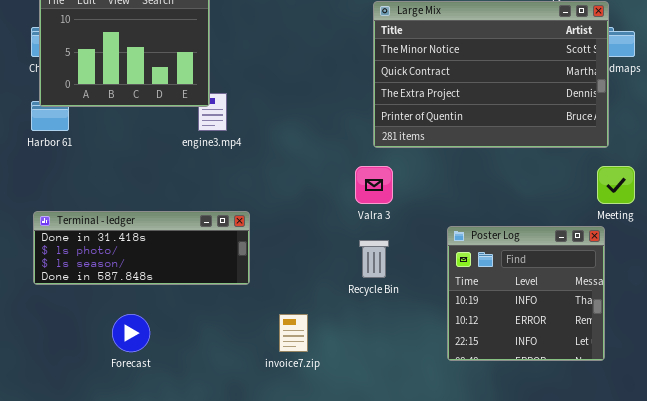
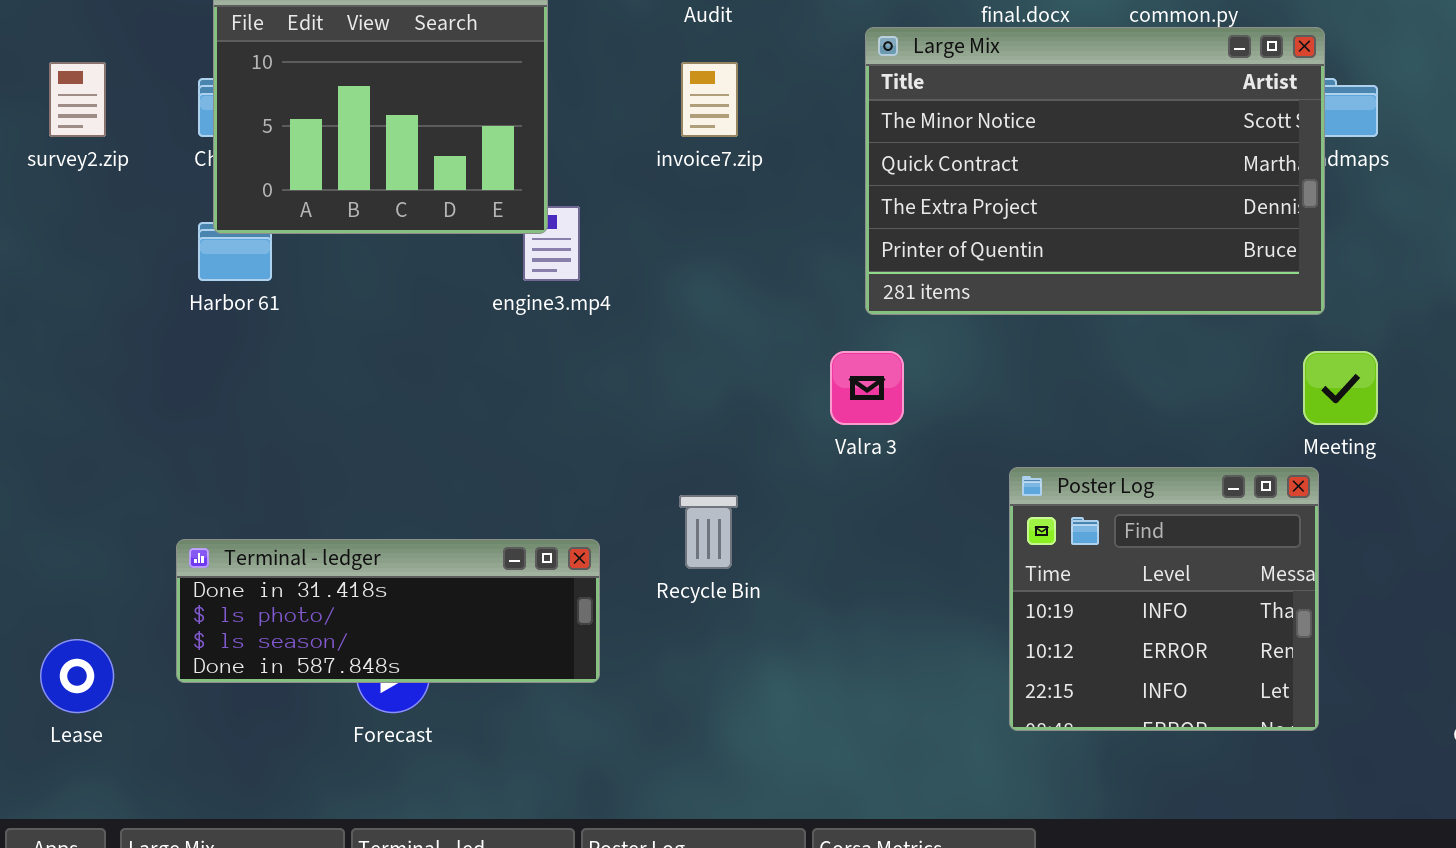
Terminal - ledger: [33,211,250,285] -> [176,539,600,683], moved
Recycle Bin: [359,240,389,278] -> [679,495,738,569], moved
invoice7.zip: [279,314,308,352] -> [681,62,738,137], moved

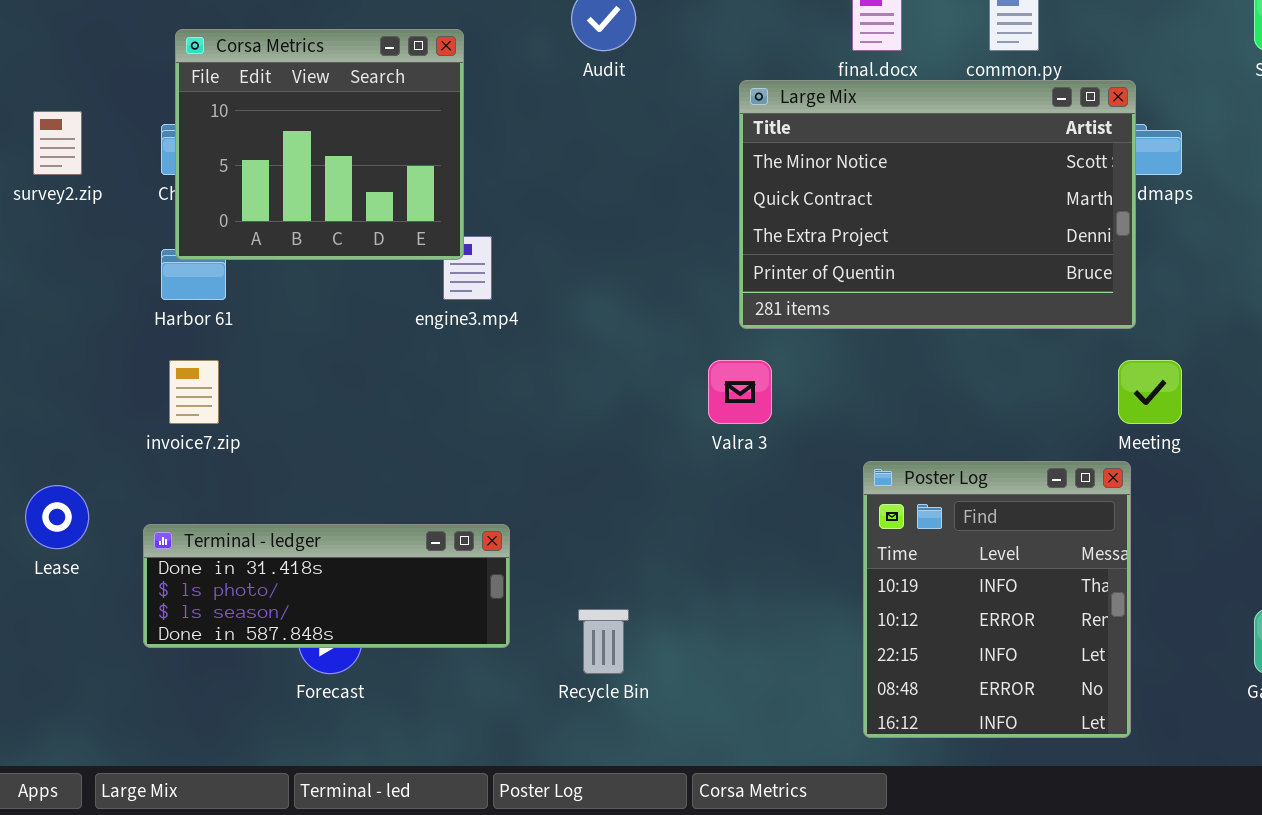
invoice7.zip: [681,62,738,137] -> [169,360,219,424], moved
Poster Log: [1009,467,1319,731] -> [863,461,1131,738], resized
Recycle Bin: [679,495,738,569] -> [578,609,629,674], moved
Lease: [40,639,114,713] -> [25,485,89,549], moved

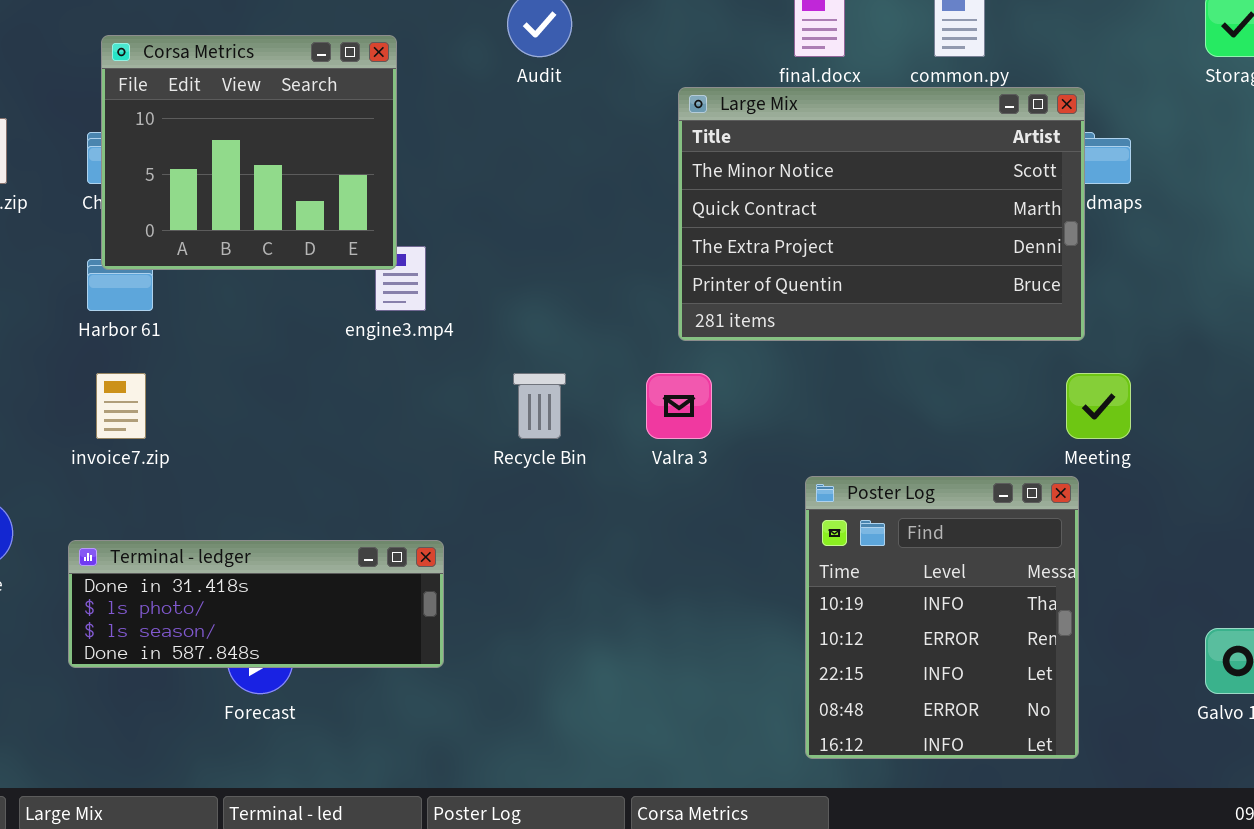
Recycle Bin: [578,609,629,674] -> [513,373,566,439], moved

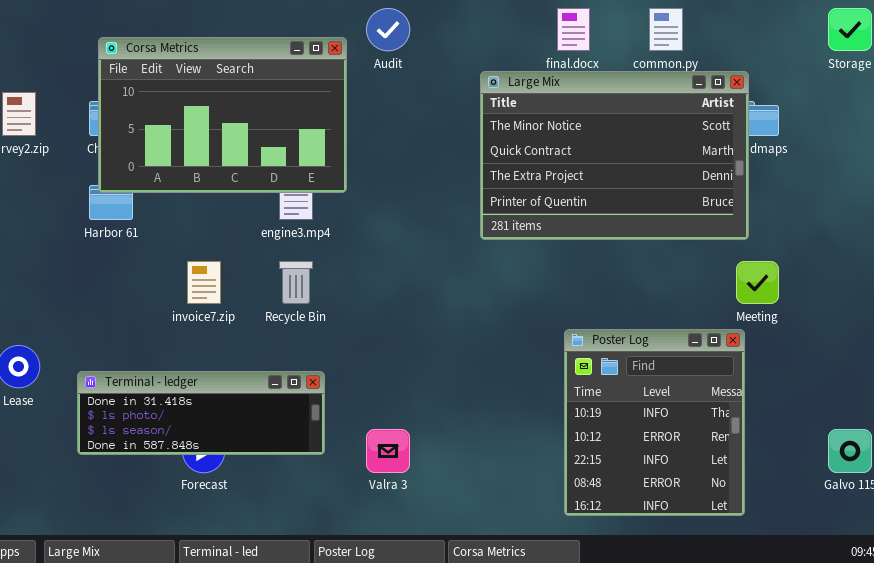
Corsa Metrics: [101,35,397,270] -> [98,37,347,193], resized
invoice7.zip: [96,373,146,439] -> [187,261,221,304], moved
Recycle Bin: [513,373,566,439] -> [279,261,313,304], moved
Valra 3: [646,373,712,439] -> [366,429,410,473], moved

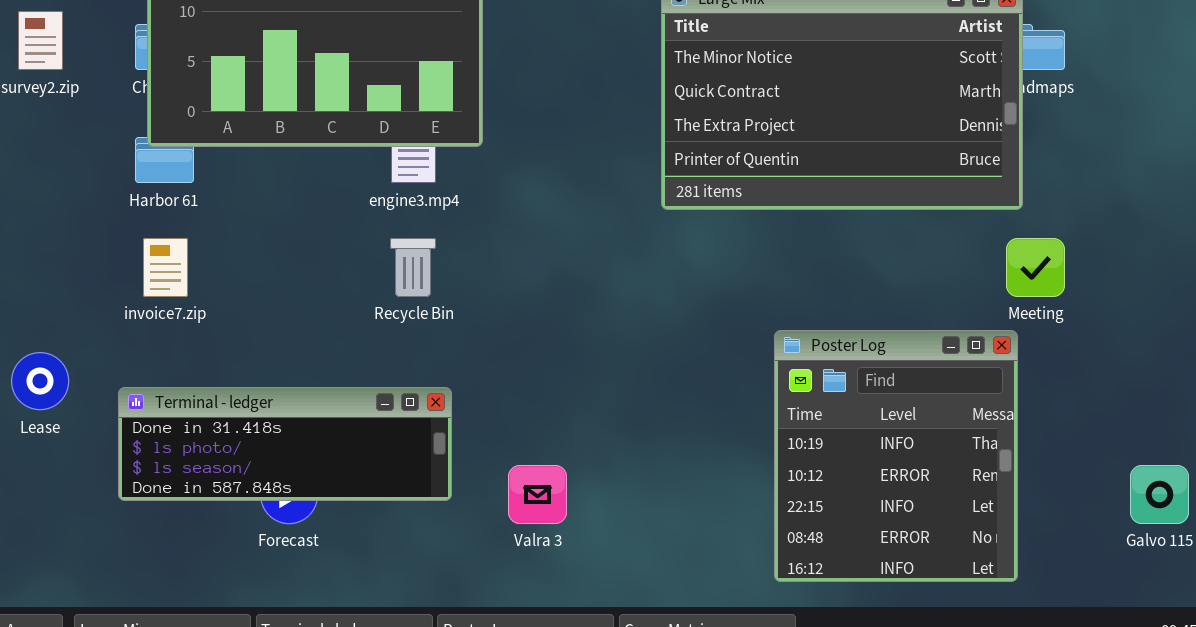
invoice7.zip: [187,261,221,304] -> [143,238,188,297], moved

